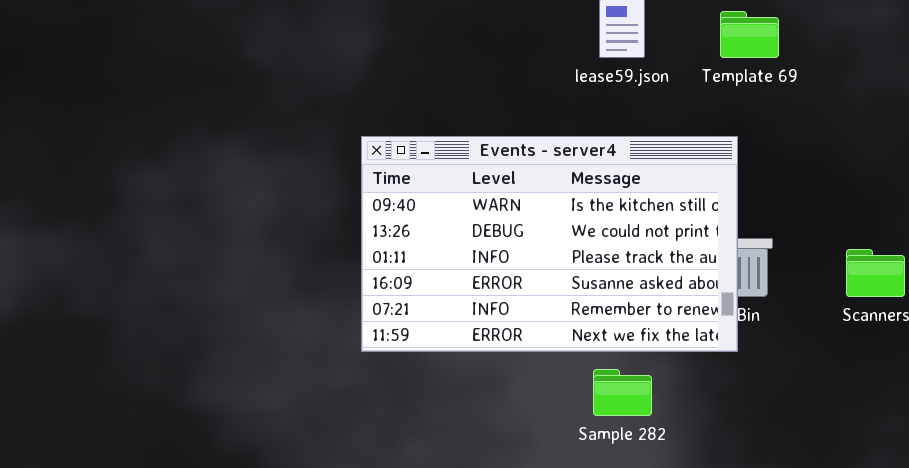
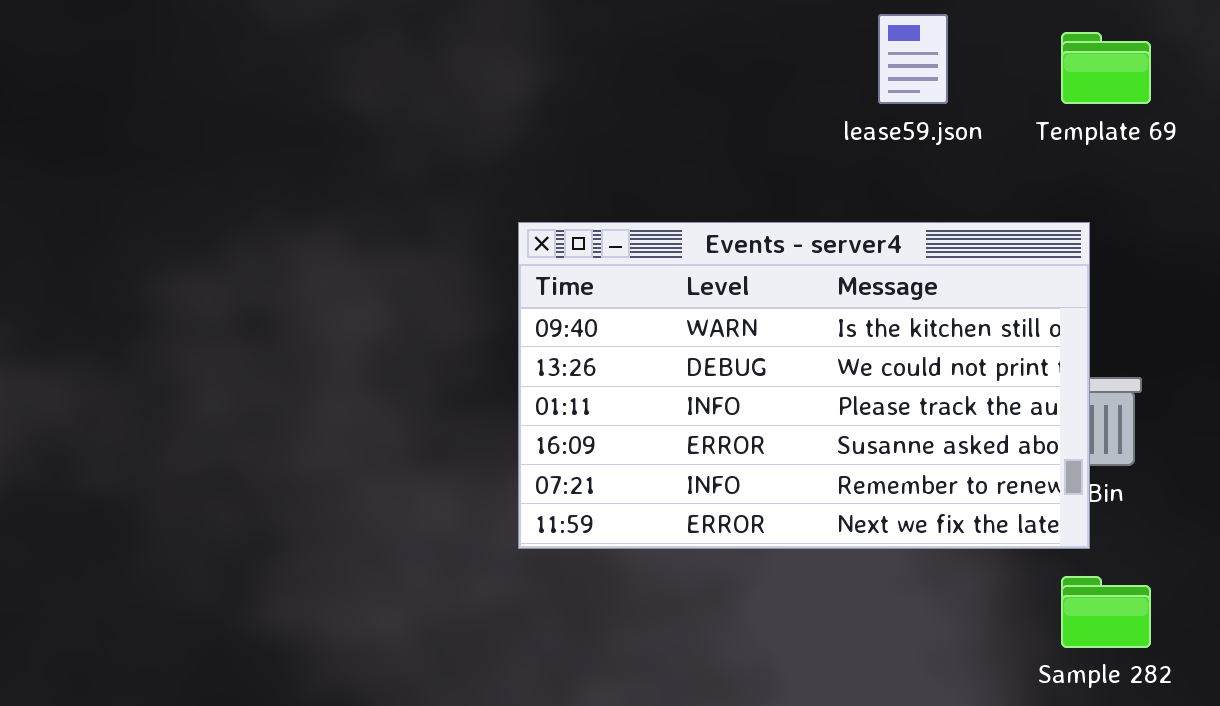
Sample 282: [593,369,652,416] -> [1061,576,1151,648], moved

